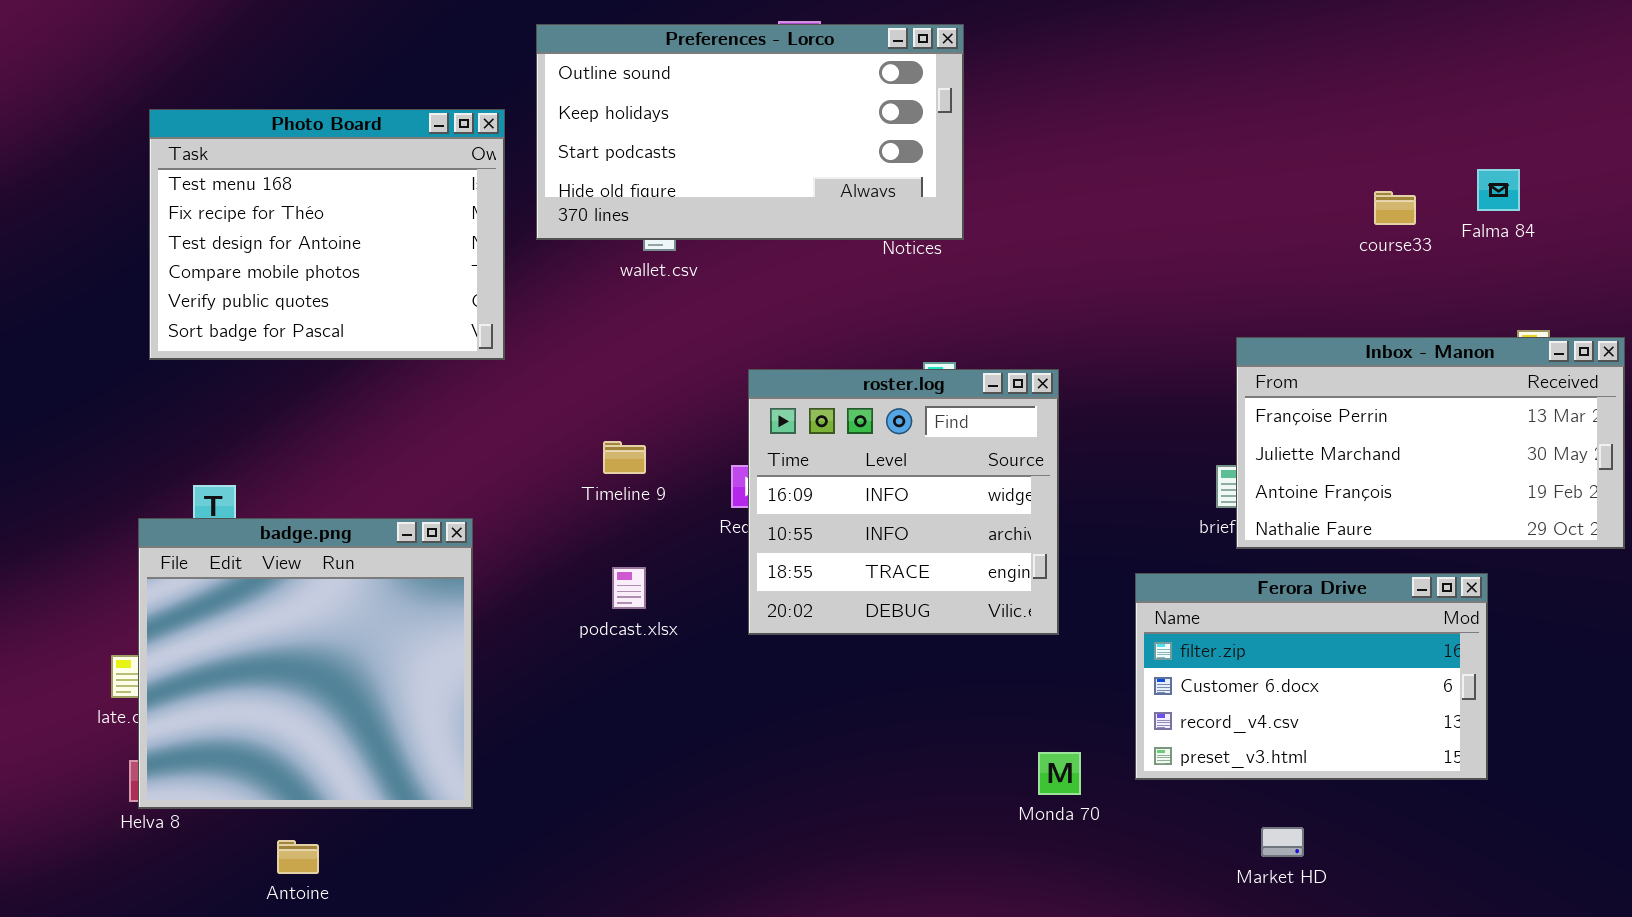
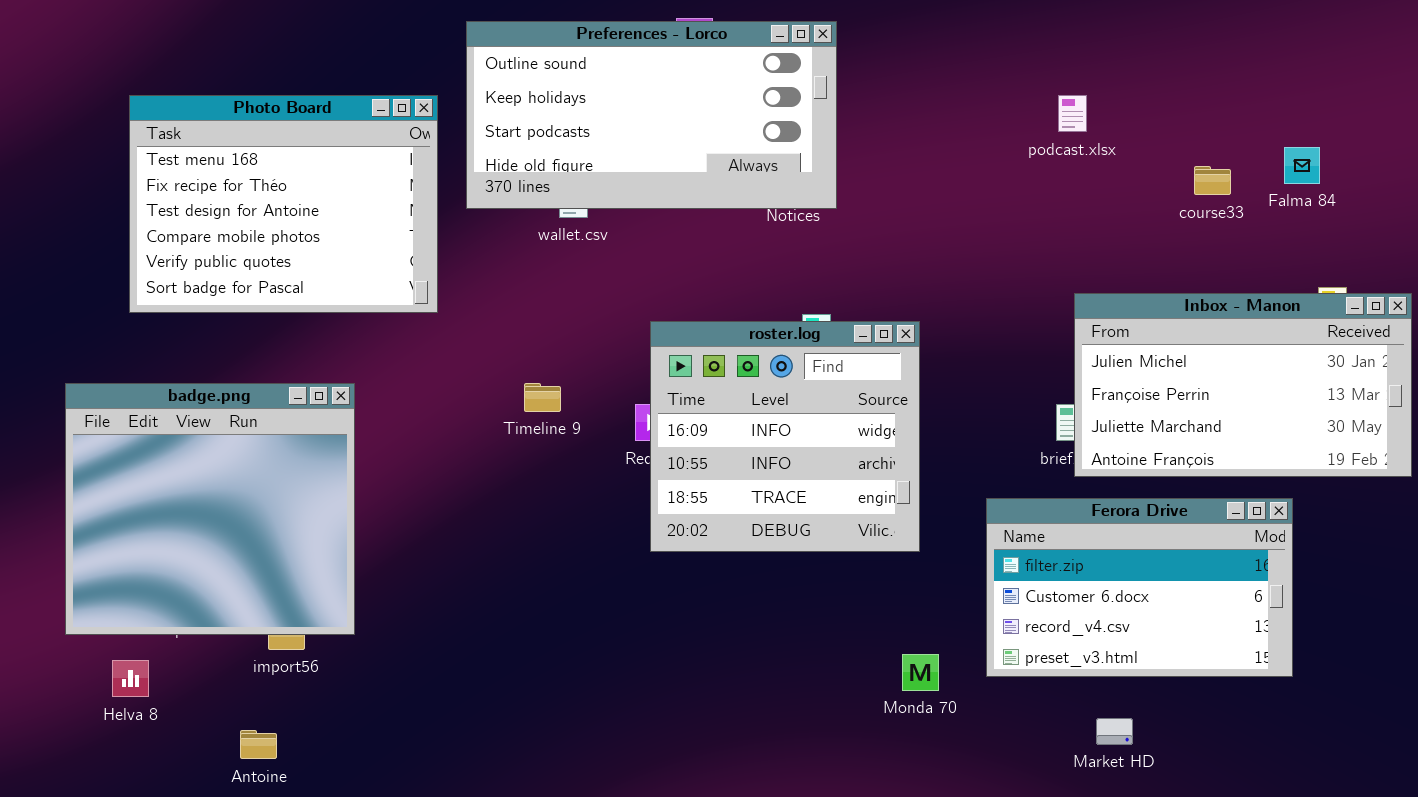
Inbox - Manon: [1236,337,1625,549] -> [1074,293,1412,477], scrolled up 1 row
badge.png: [138,518,473,809] -> [65,383,355,635], moved
podcast.xlsx: [612,567,646,609] -> [1058,95,1087,132], moved

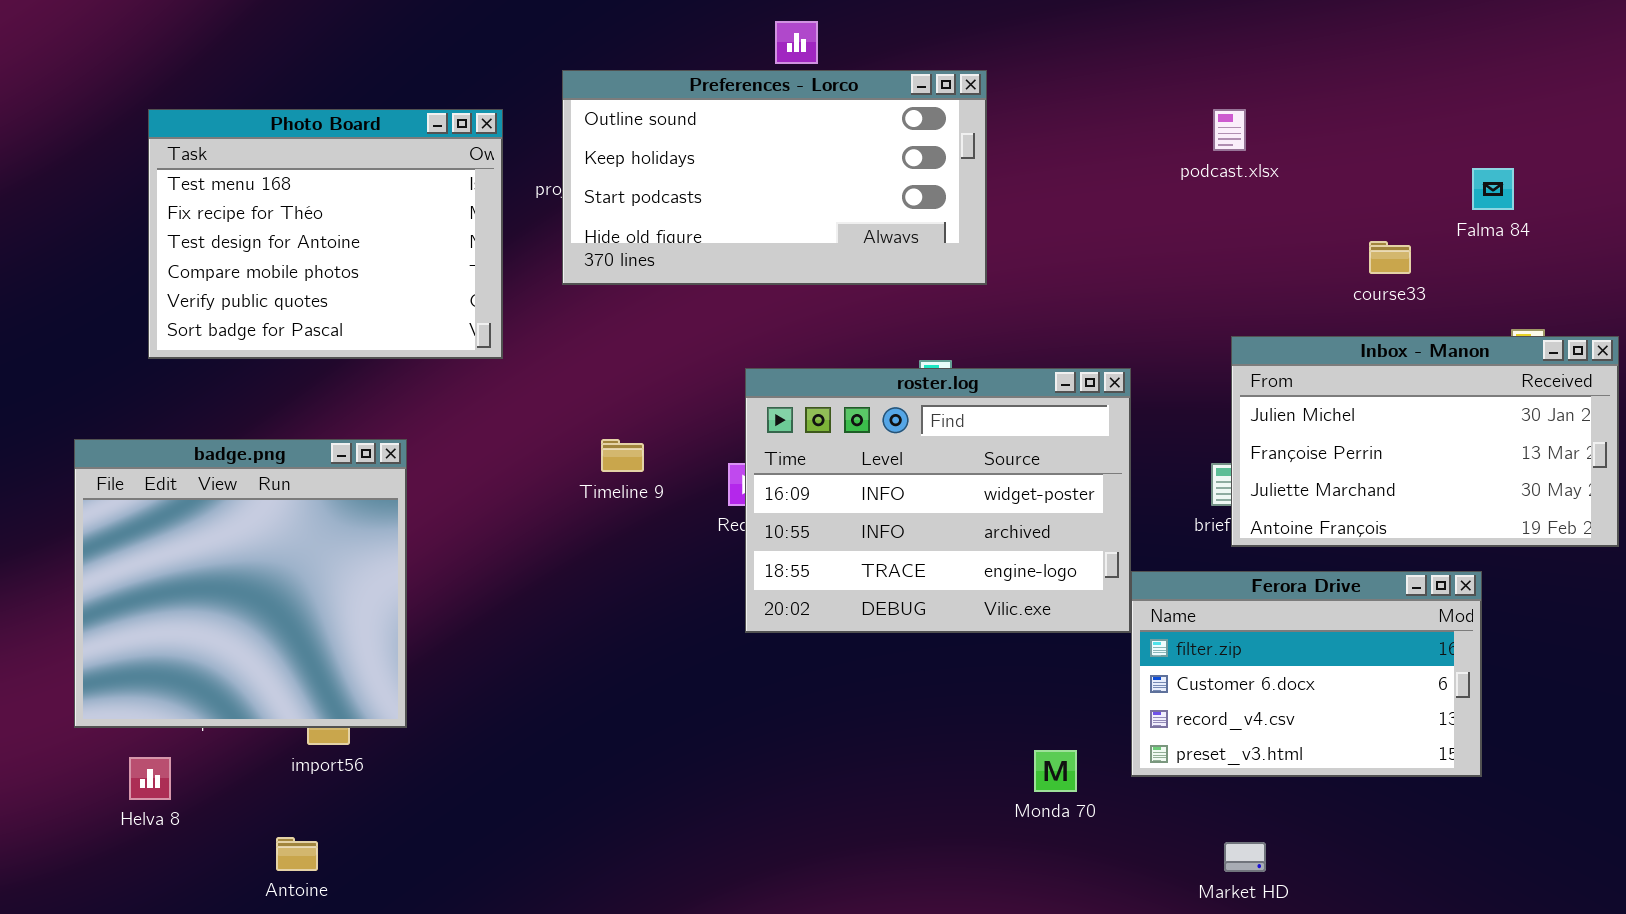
Preferences - Lorco: [466,21,837,209] -> [562,70,987,285], moved
course33: [1194,166,1231,195] -> [1369,241,1411,274], moved
roster.log: [650,321,920,552] -> [745,368,1131,633], resized
Market HD: [1096,718,1133,745] -> [1224,842,1266,872], moved

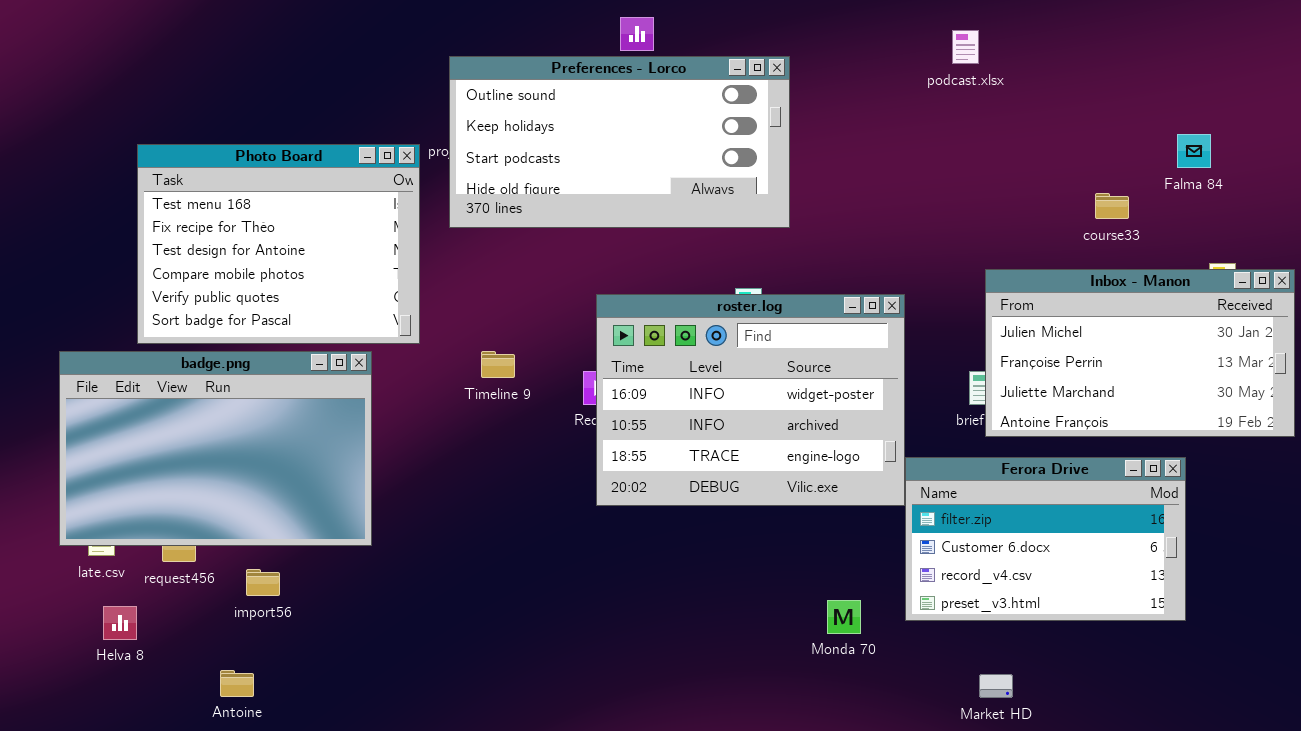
Photo Board: [148,109,503,359] -> [137,144,420,344], moved
podcast.xlsx: [1213,109,1246,151] -> [952,30,979,64], moved
badge.png: [74,439,407,728] -> [59,351,372,546], resized

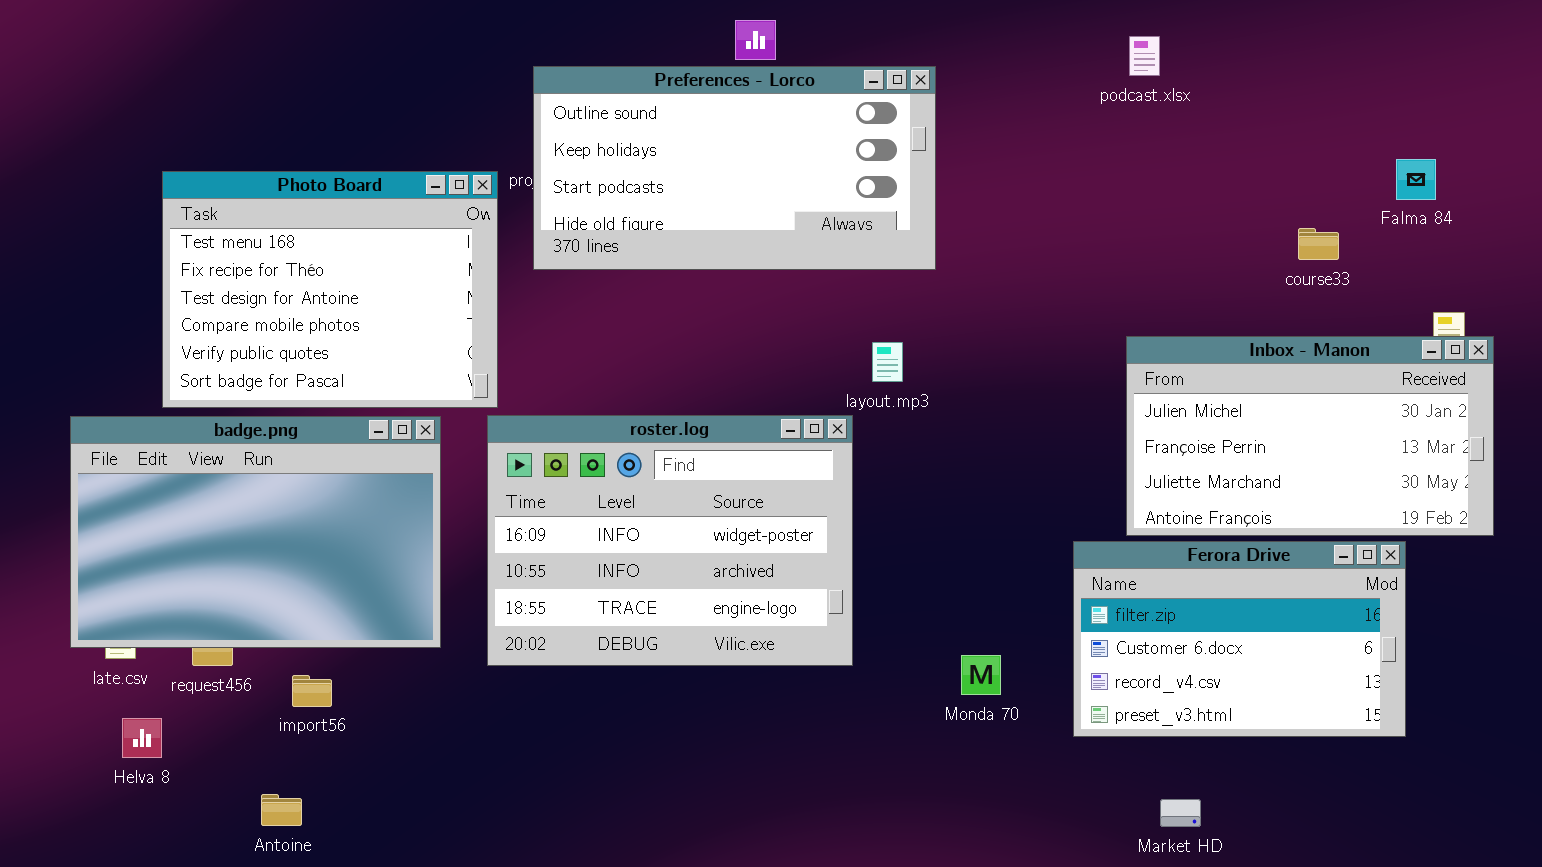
Inbox - Manon: [985,269,1295,437] -> [1126,336,1494,536], moved
roster.log: [596,294,905,506] -> [487,415,853,666], moved
Monda 70: [827,600,861,634] -> [961,655,1001,695], moved

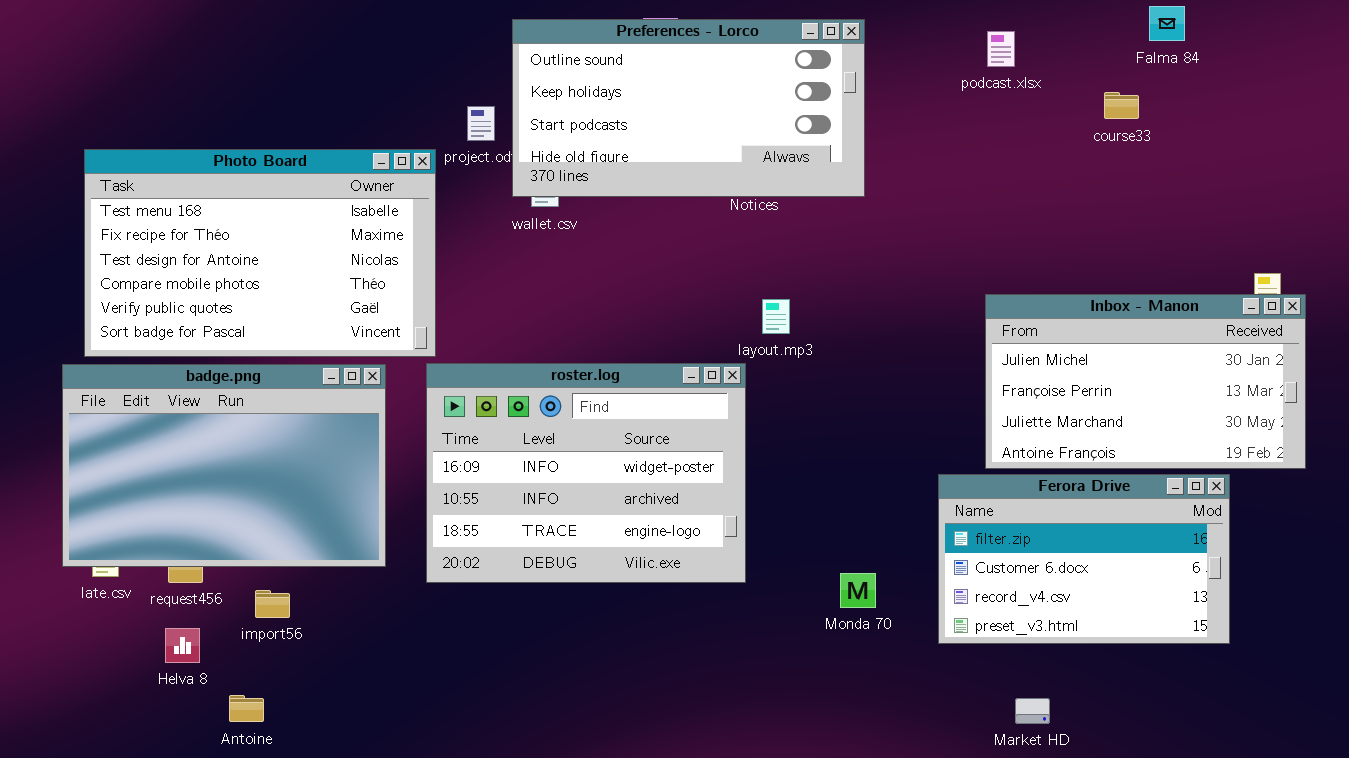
Preferences - Lorco: [533,66,936,270] -> [512,19,865,197], moved
Falma 84: [1396,159,1436,200] -> [1149,6,1185,41], moved
Photo Board: [162,171,498,408] -> [84,149,436,357], resized
course33: [1298,228,1339,260] -> [1104,92,1139,119], moved
Helva 8: [122,718,162,758] -> [165,628,200,663], moved

